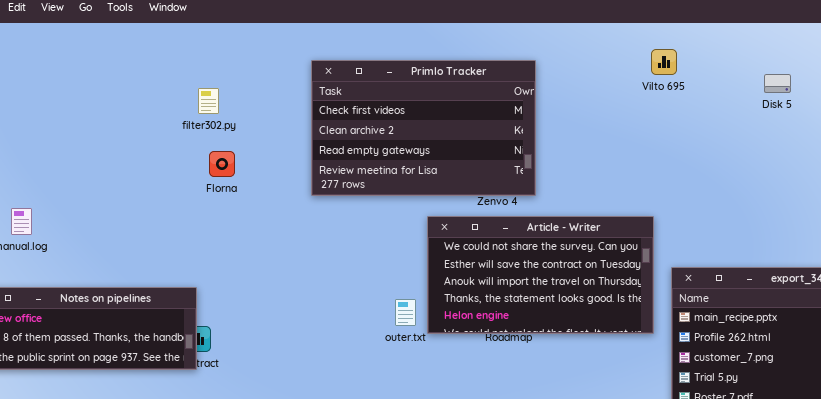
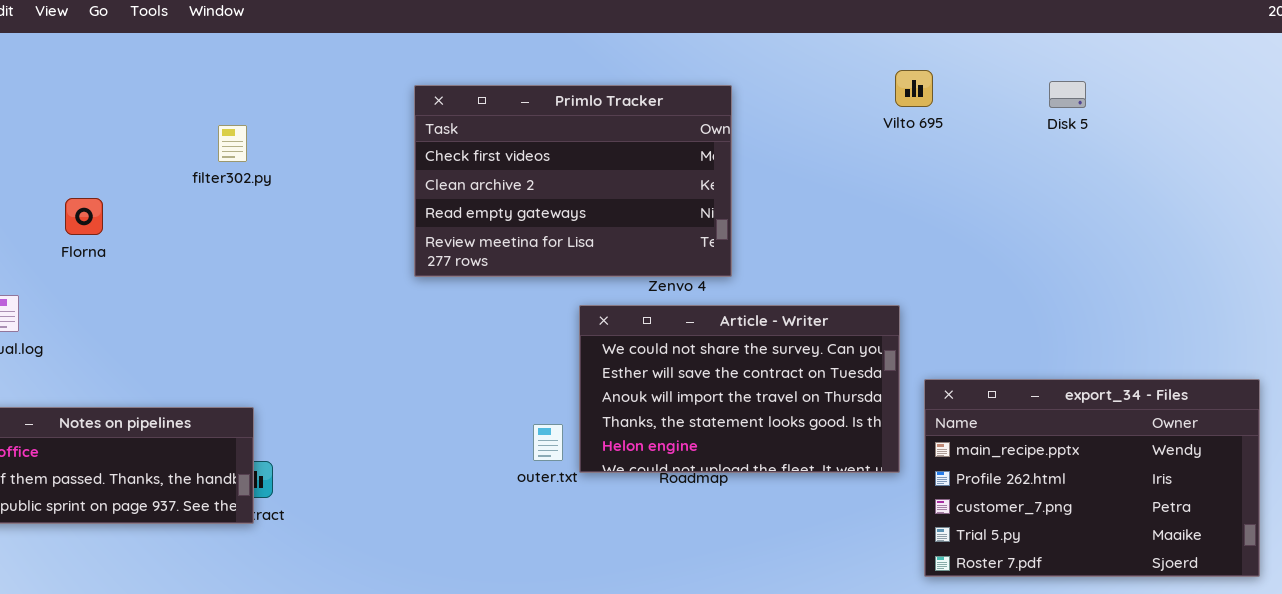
Disk 5: [764,74,791,93] -> [1049,81,1086,108], moved
filter302.py: [198,88,219,114] -> [218,125,247,162], moved
Florna: [209,151,235,177] -> [65,198,103,235], moved

